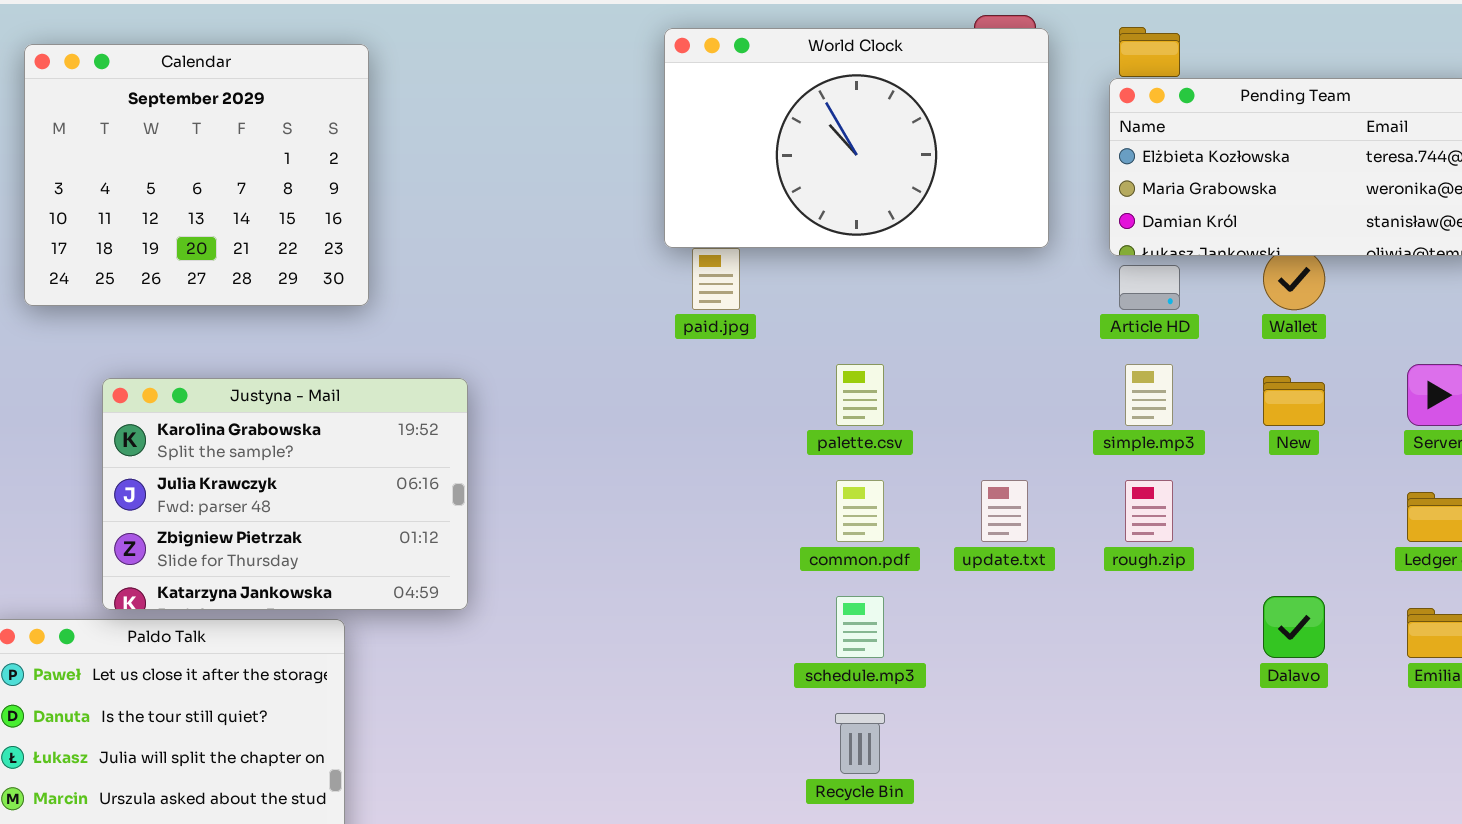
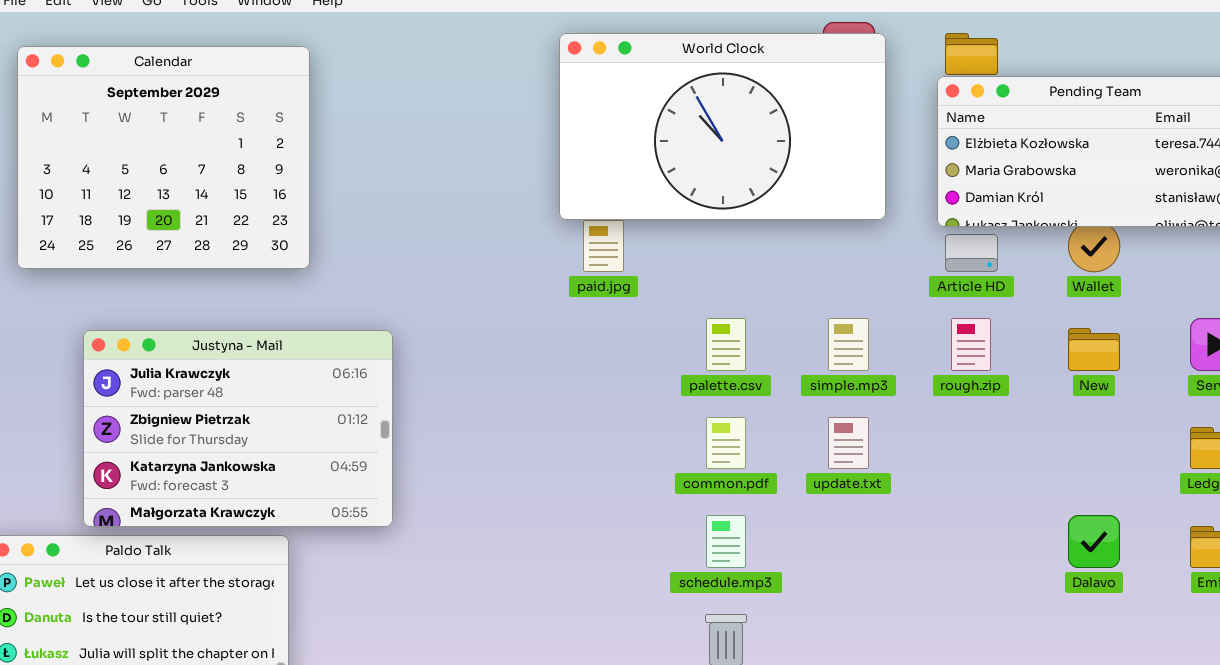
simple.mp3: [1125,364,1173,426] -> [828,318,869,371], moved
Justyna - Mail: [102,378,468,610] -> [83,330,393,527], scrolled down 1 row
rough.zip: [1125,480,1173,542] -> [951,318,991,371], moved

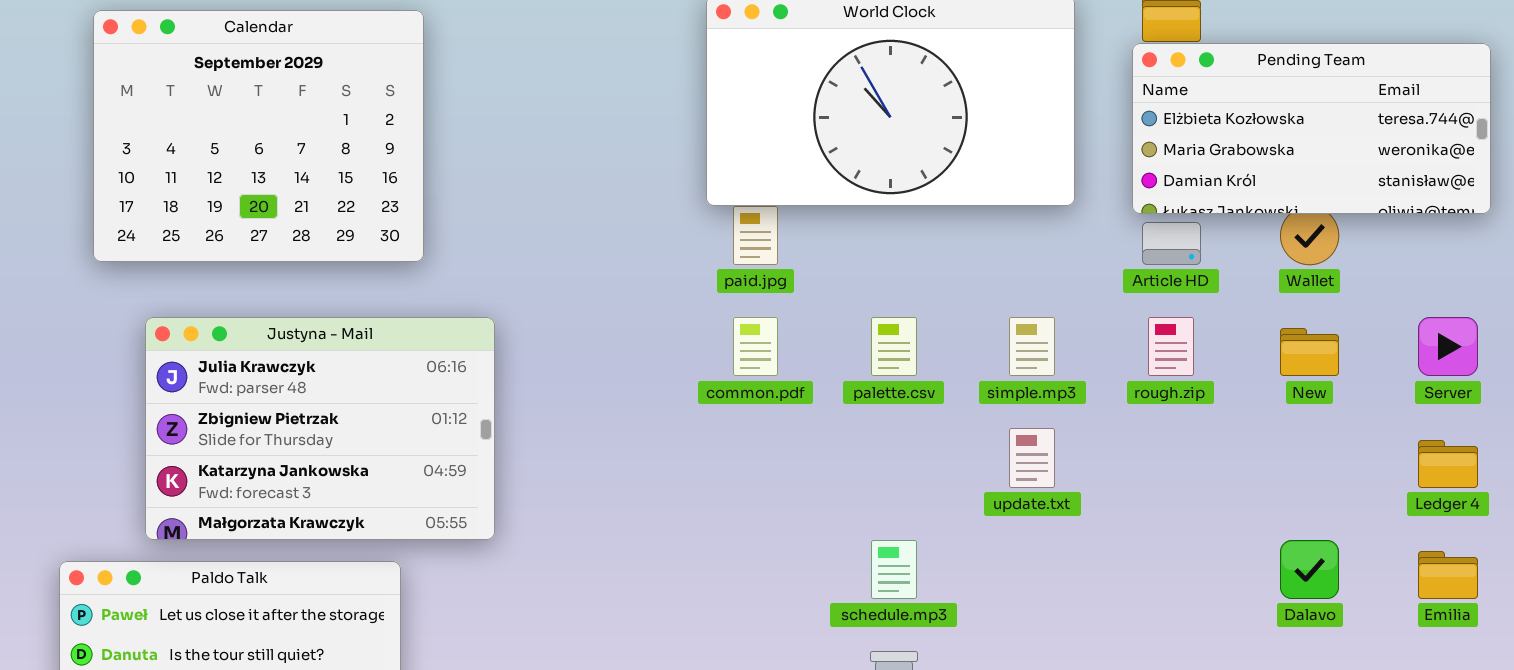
Justyna - Mail: [83,330,393,527] -> [145,317,495,540], moved
common.pdf: [706,417,746,469] -> [733,317,778,376], moved

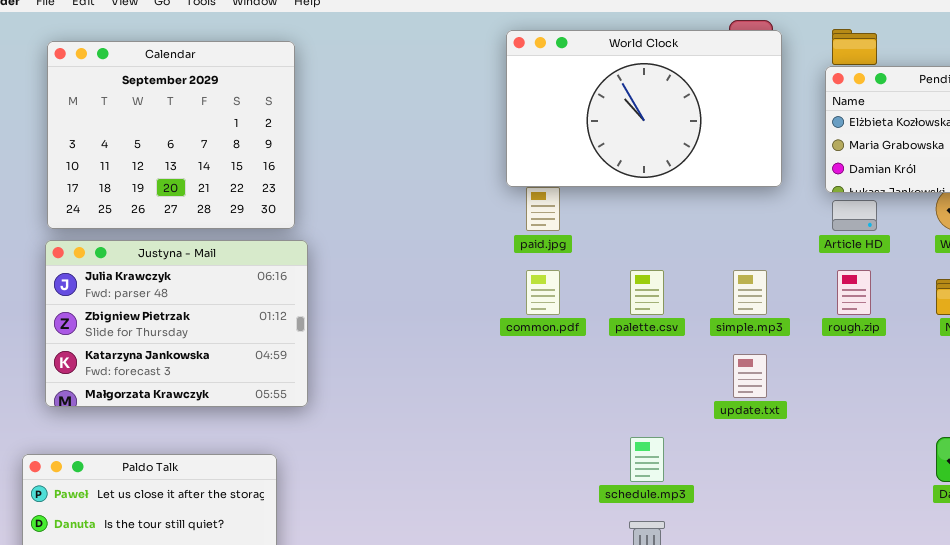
Justyna - Mail: [145,317,495,540] -> [45,240,308,407], moved

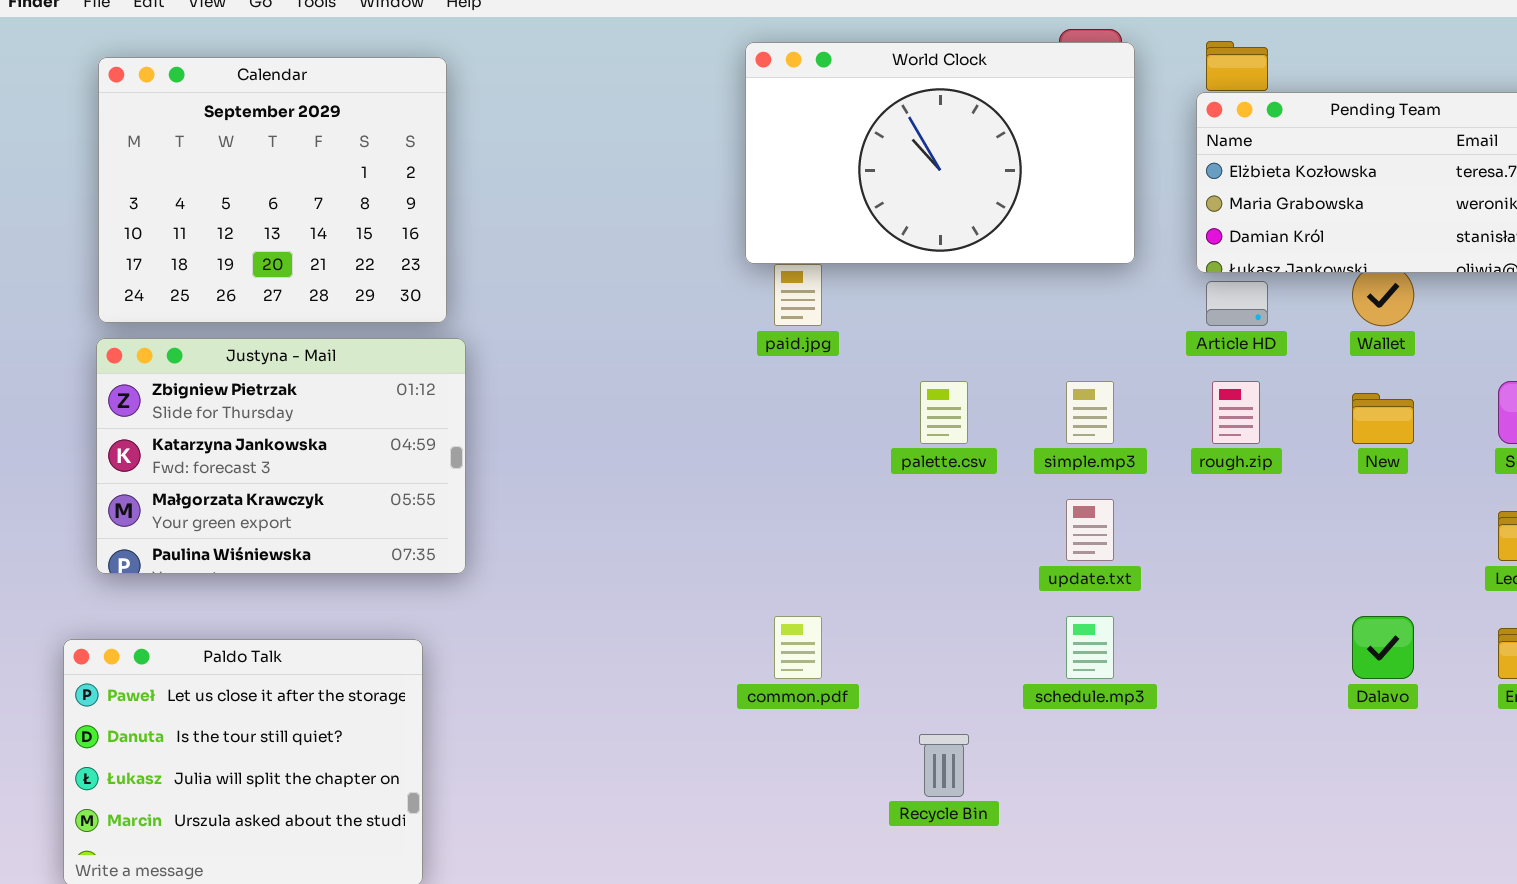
Justyna - Mail: [45,240,308,407] -> [96,338,466,574], scrolled down 1 row
common.pdf: [526,270,560,315] -> [774,616,822,679], moved
schedule.mp3: [630,437,664,482] -> [1066,616,1114,679], moved

